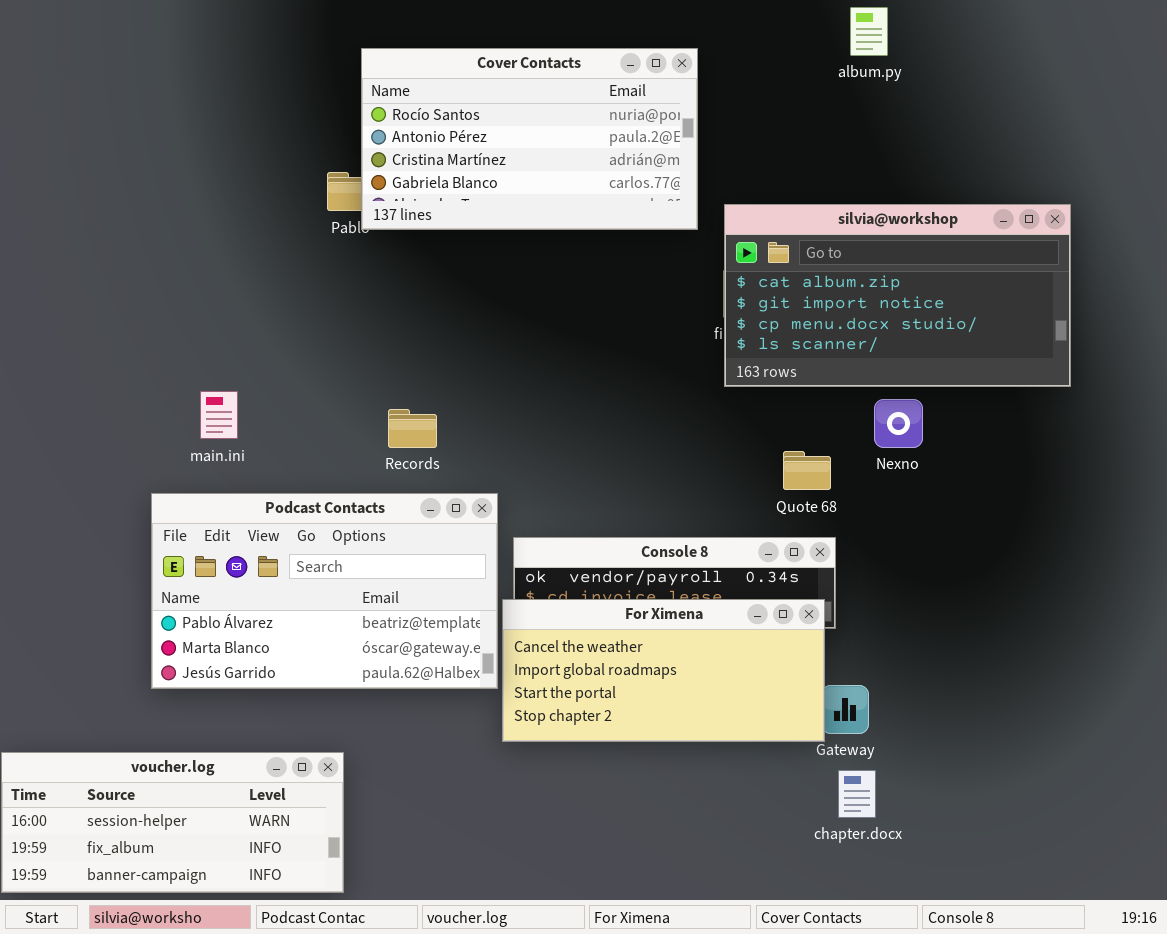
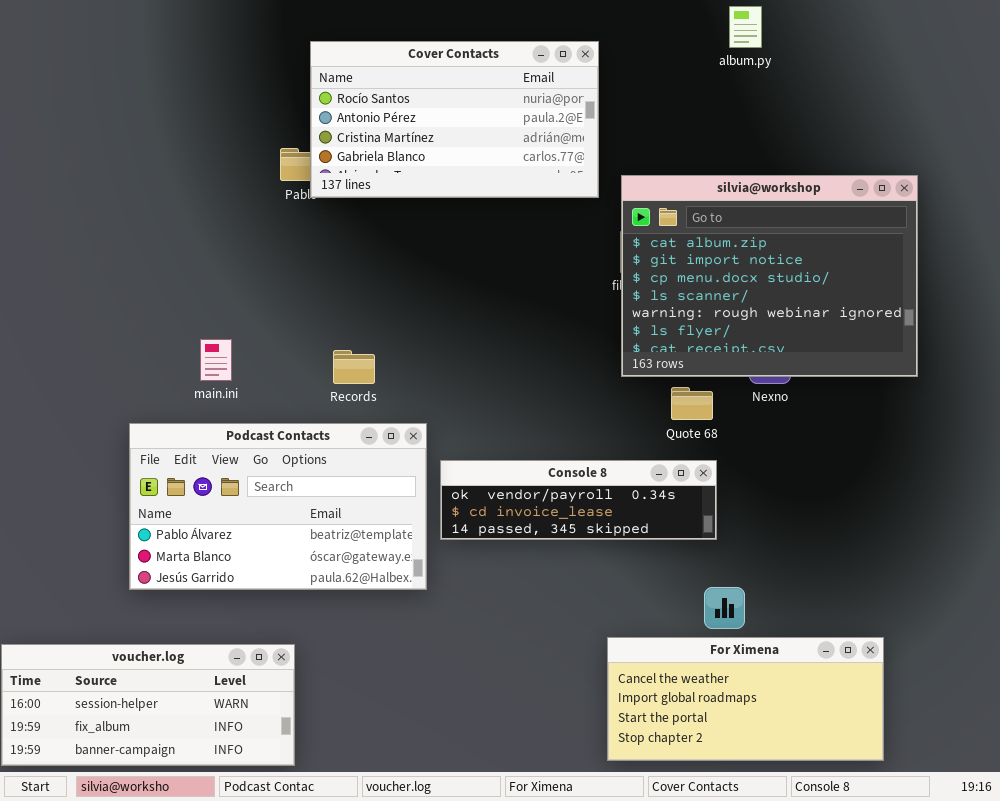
silvia@workshop: [724,204,1071,387] -> [621,175,918,377], resized
main.ini: [200,391,238,439] -> [200,339,232,381], moved
For Ximena: [502,599,825,742] -> [607,637,884,761], moved

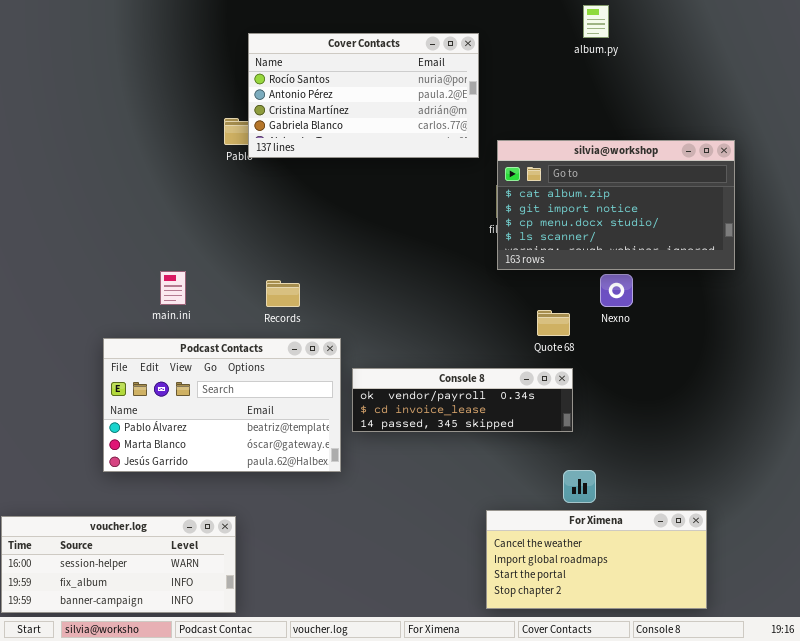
silvia@workshop: [621,175,918,377] -> [497,140,735,270], resized

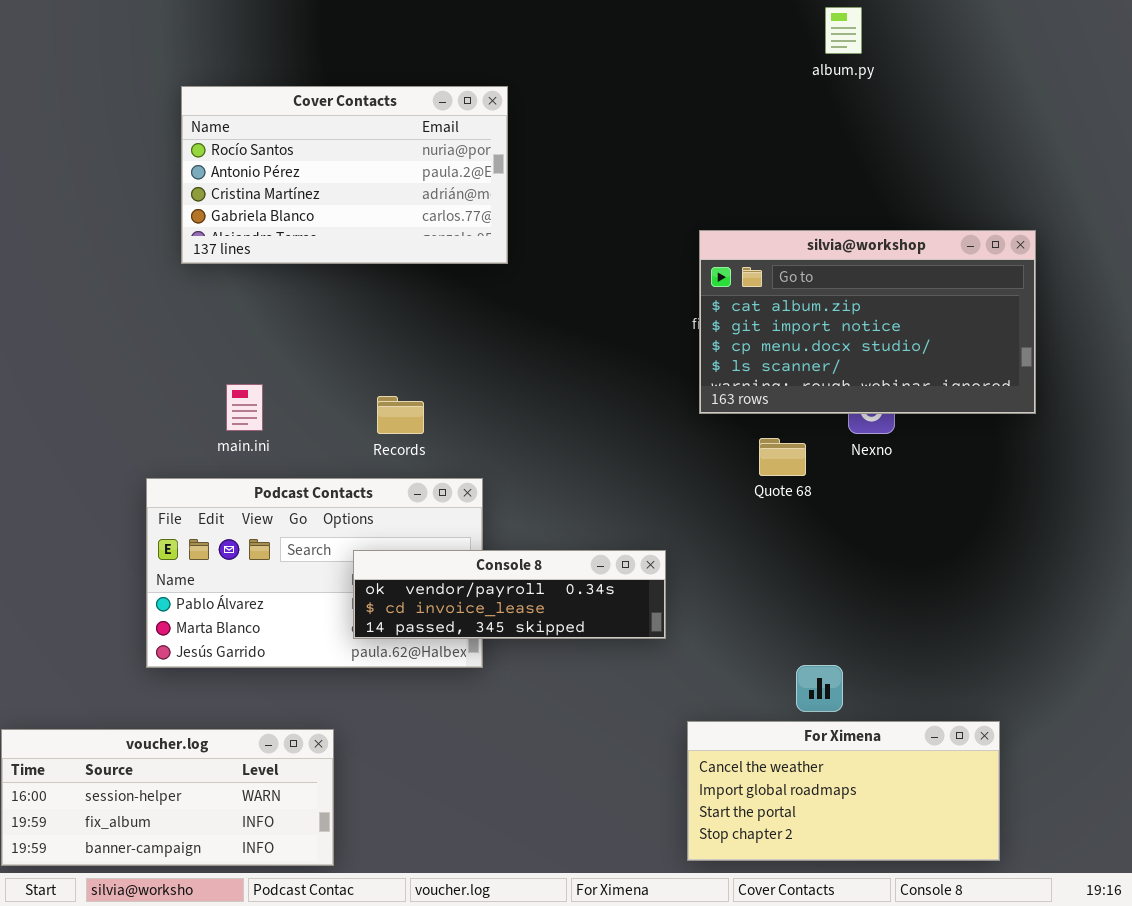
Cover Contacts: [248,33,479,158] -> [181,86,508,264], moved
silvia@workshop: [497,140,735,270] -> [699,230,1036,414], moved
Console 8: [352,368,573,432] -> [353,550,666,639], moved

